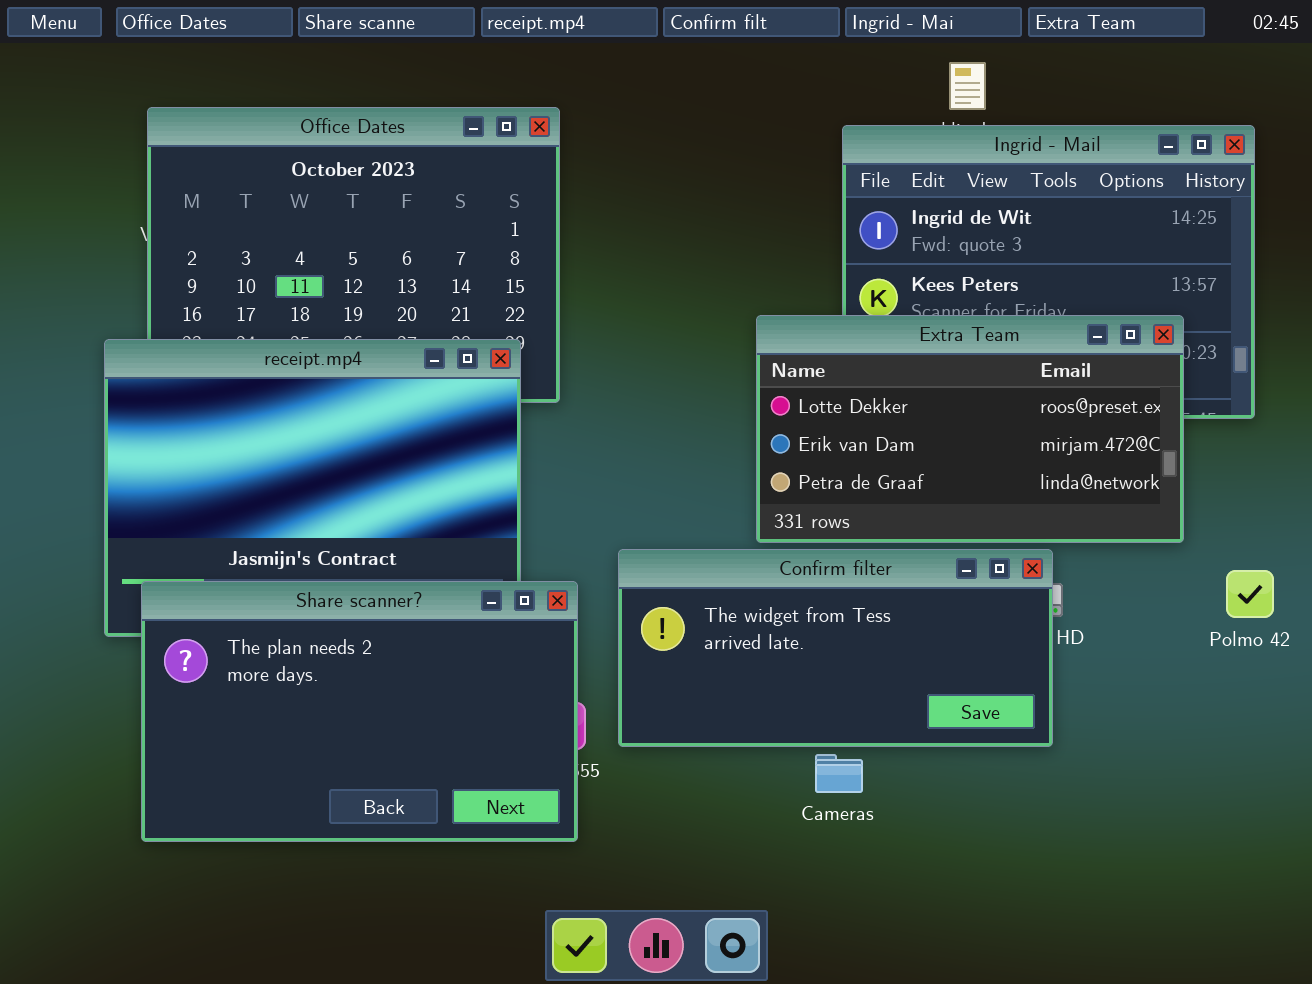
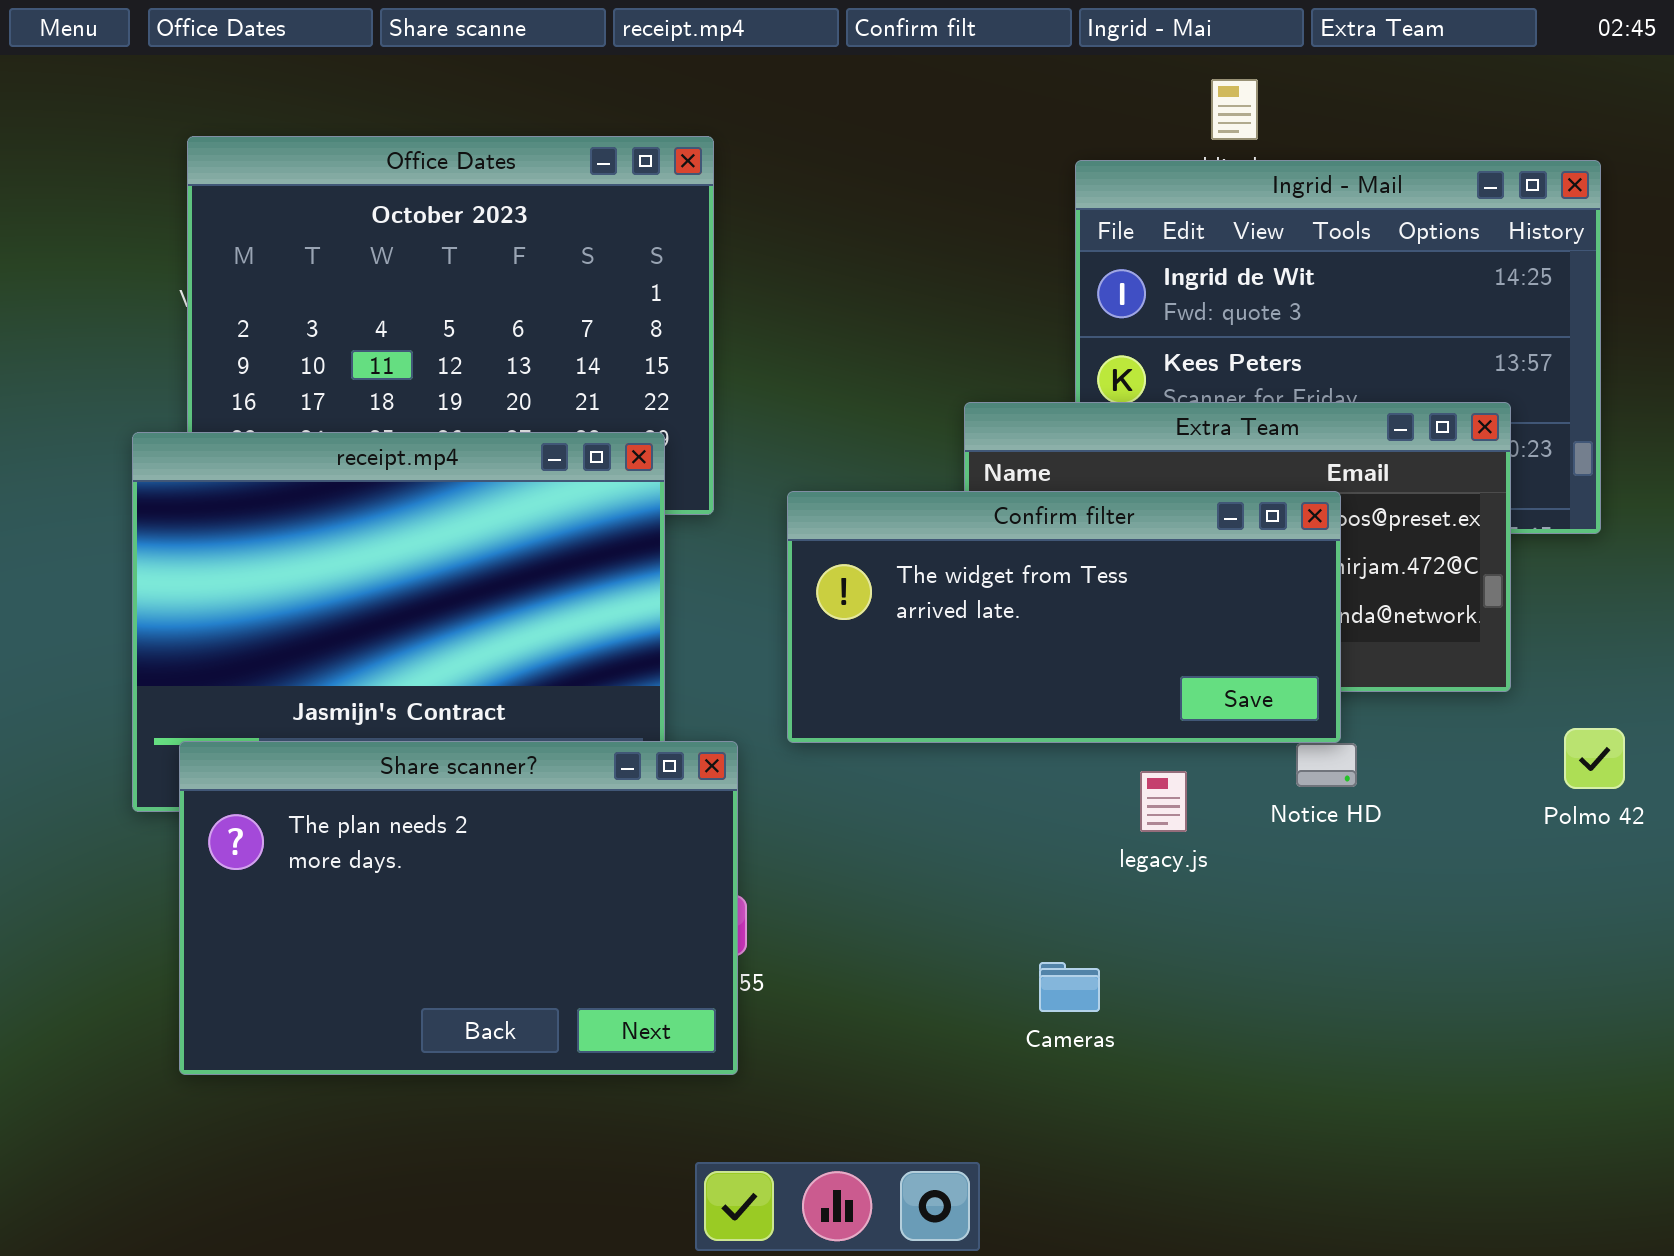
Confirm filter: [618,549,1053,747] -> [787,491,1341,743], moved

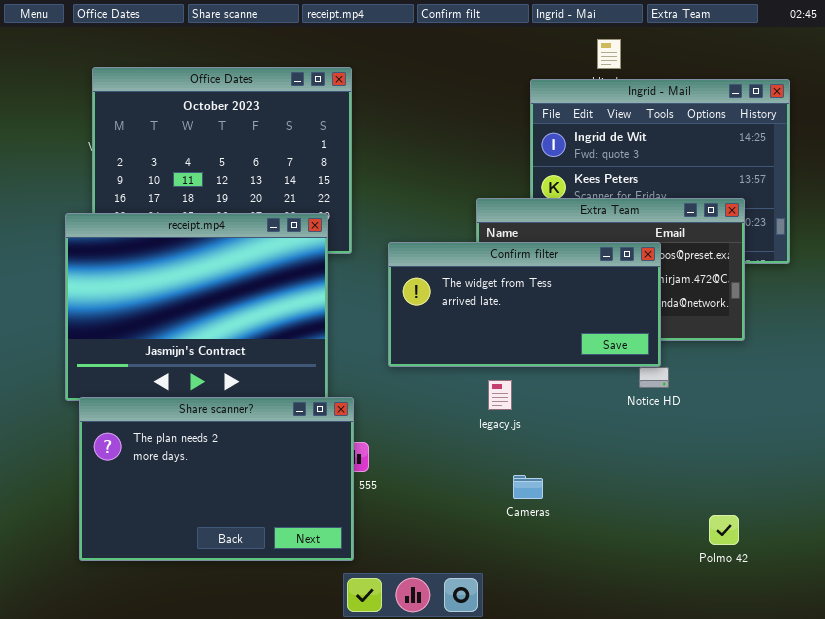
Polmo 42: [1564,728,1625,789] -> [709,515,739,545], moved
Share scanner?: [179,741,738,1075] -> [79,397,354,561], moved
legacy.js: [1140,771,1187,832] -> [488,380,512,410], moved

